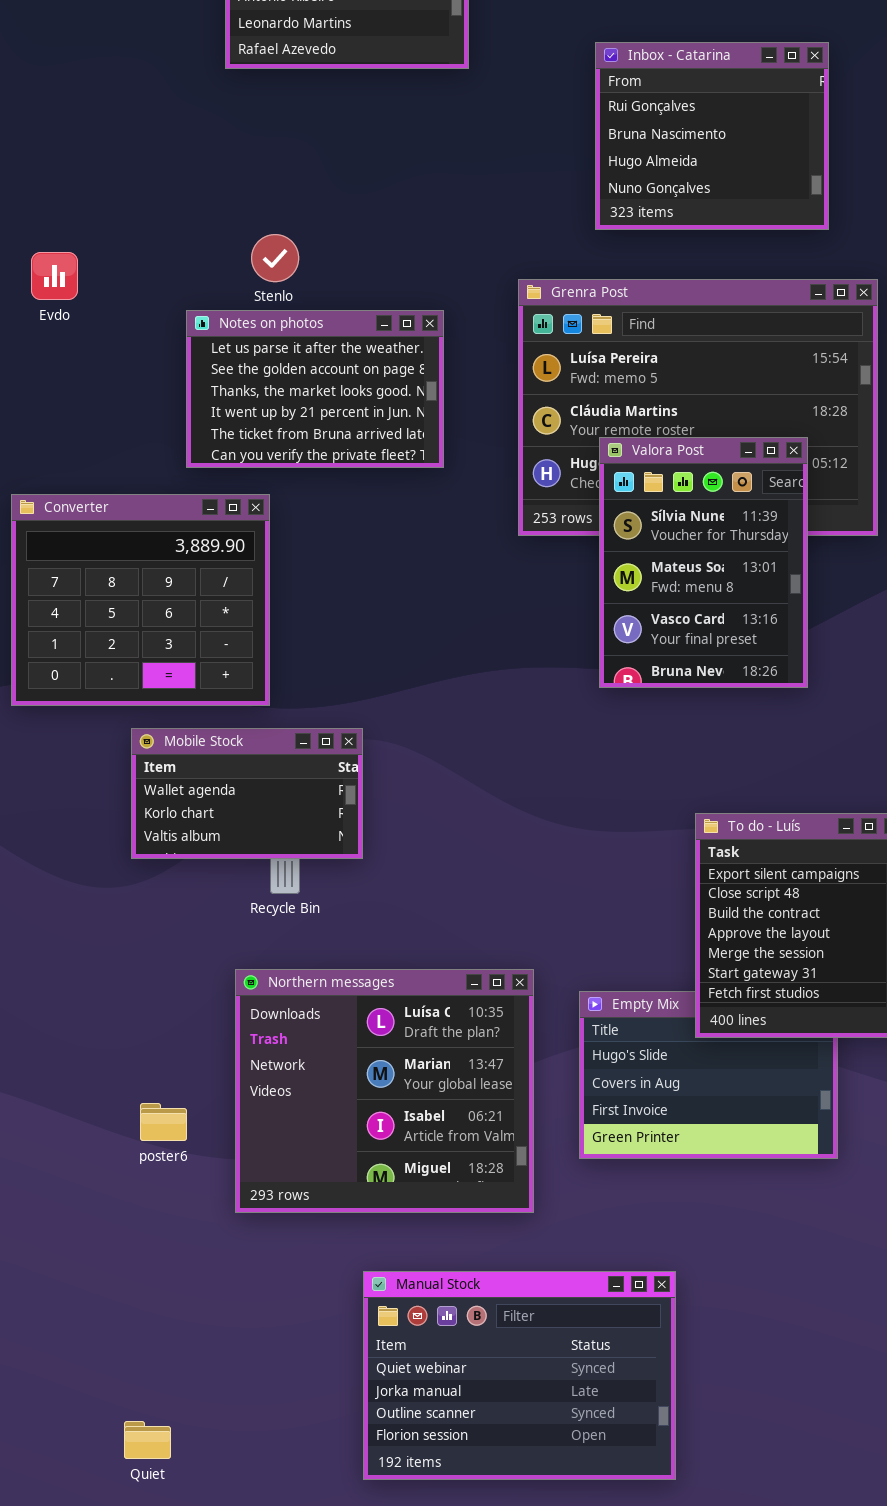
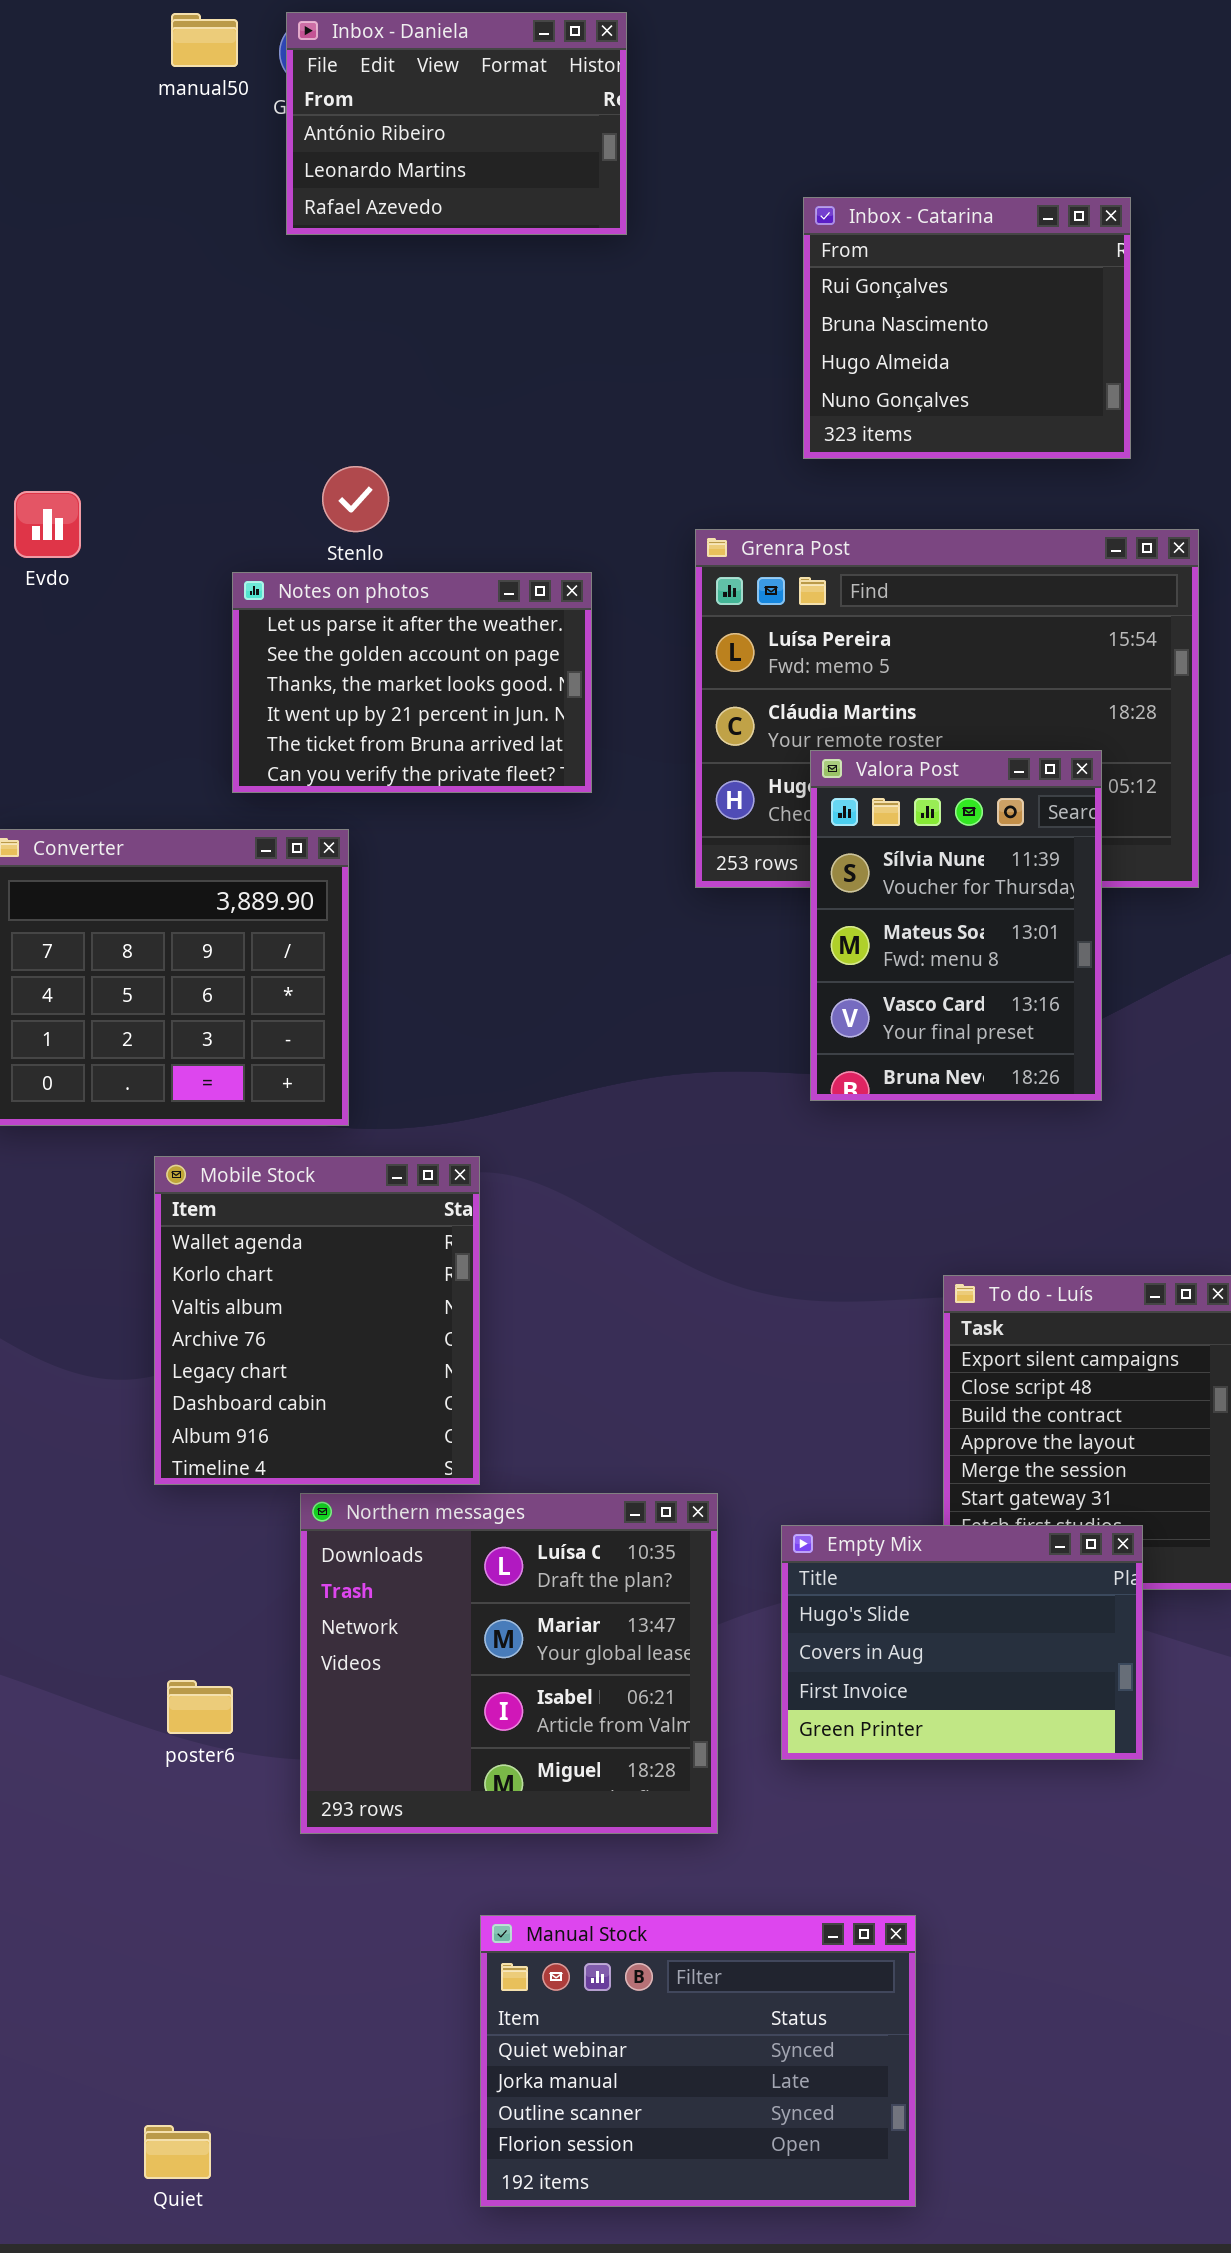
Mobile Stock: [131,728,363,859] -> [154,1156,480,1485], resized
Empty Mix: [579,991,838,1159] -> [781,1525,1143,1760], raised

